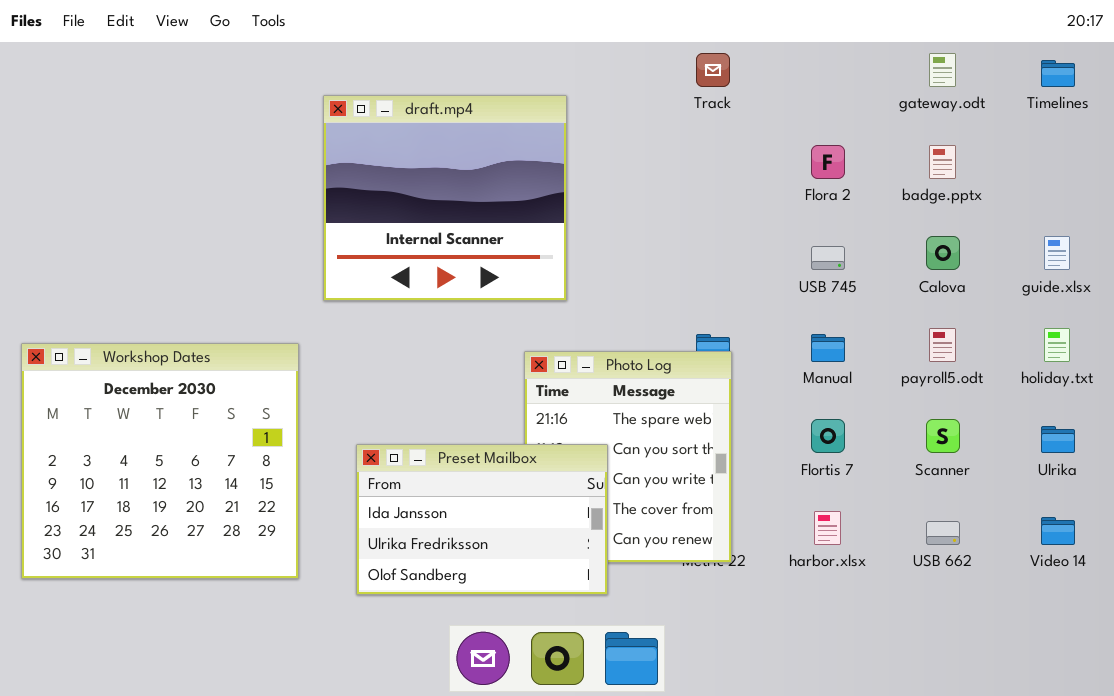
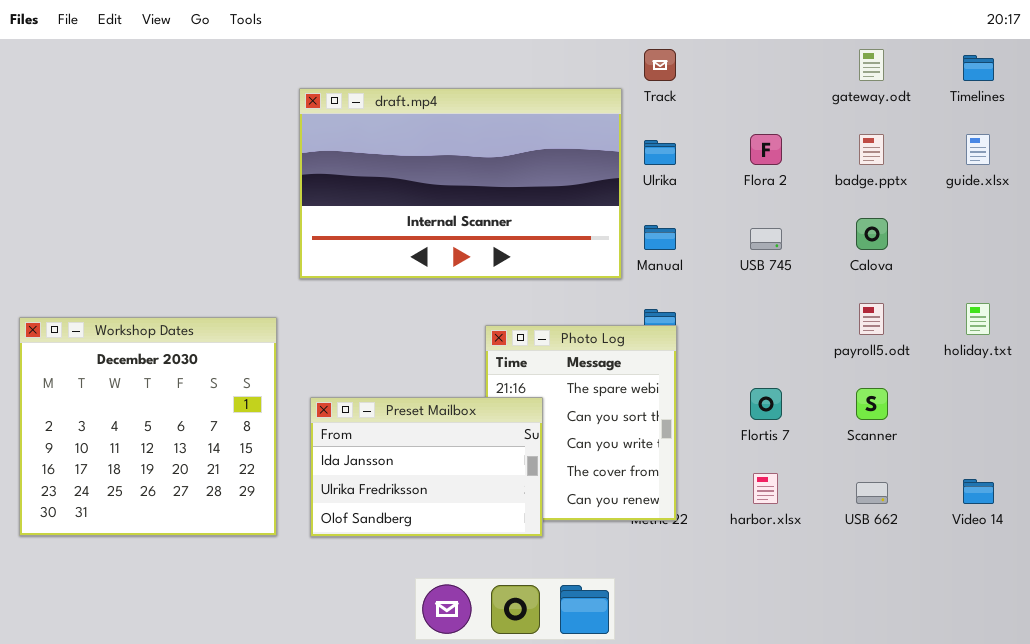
draft.mp4: [323,95,567,301] -> [299,88,622,279], resized
guide.xlsx: [1044,236,1070,270] -> [966,134,990,165], moved
Manual: [811,334,845,362] -> [644,225,676,250], moved
Ulrika: [1041,426,1075,453] -> [644,140,676,165], moved
Preset Mailbox: [356,444,608,595] -> [310,397,543,537], moved

